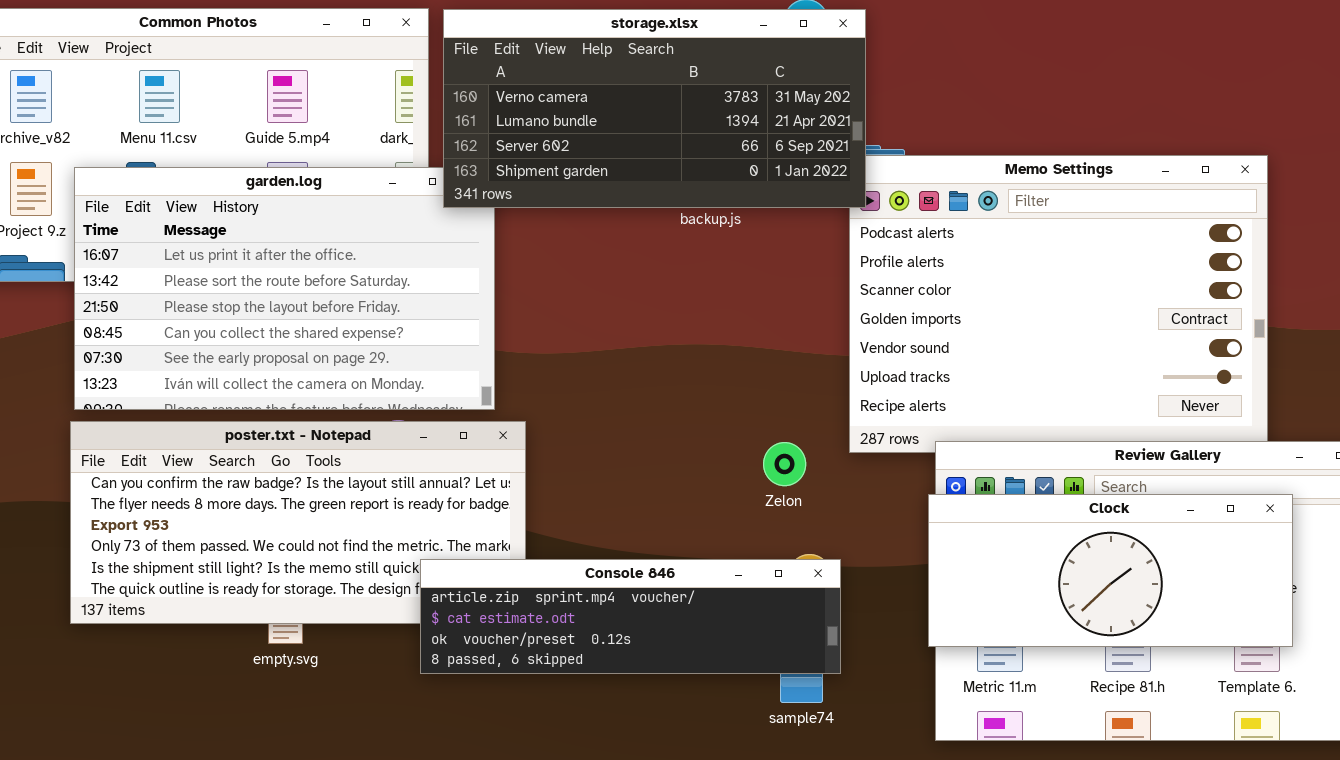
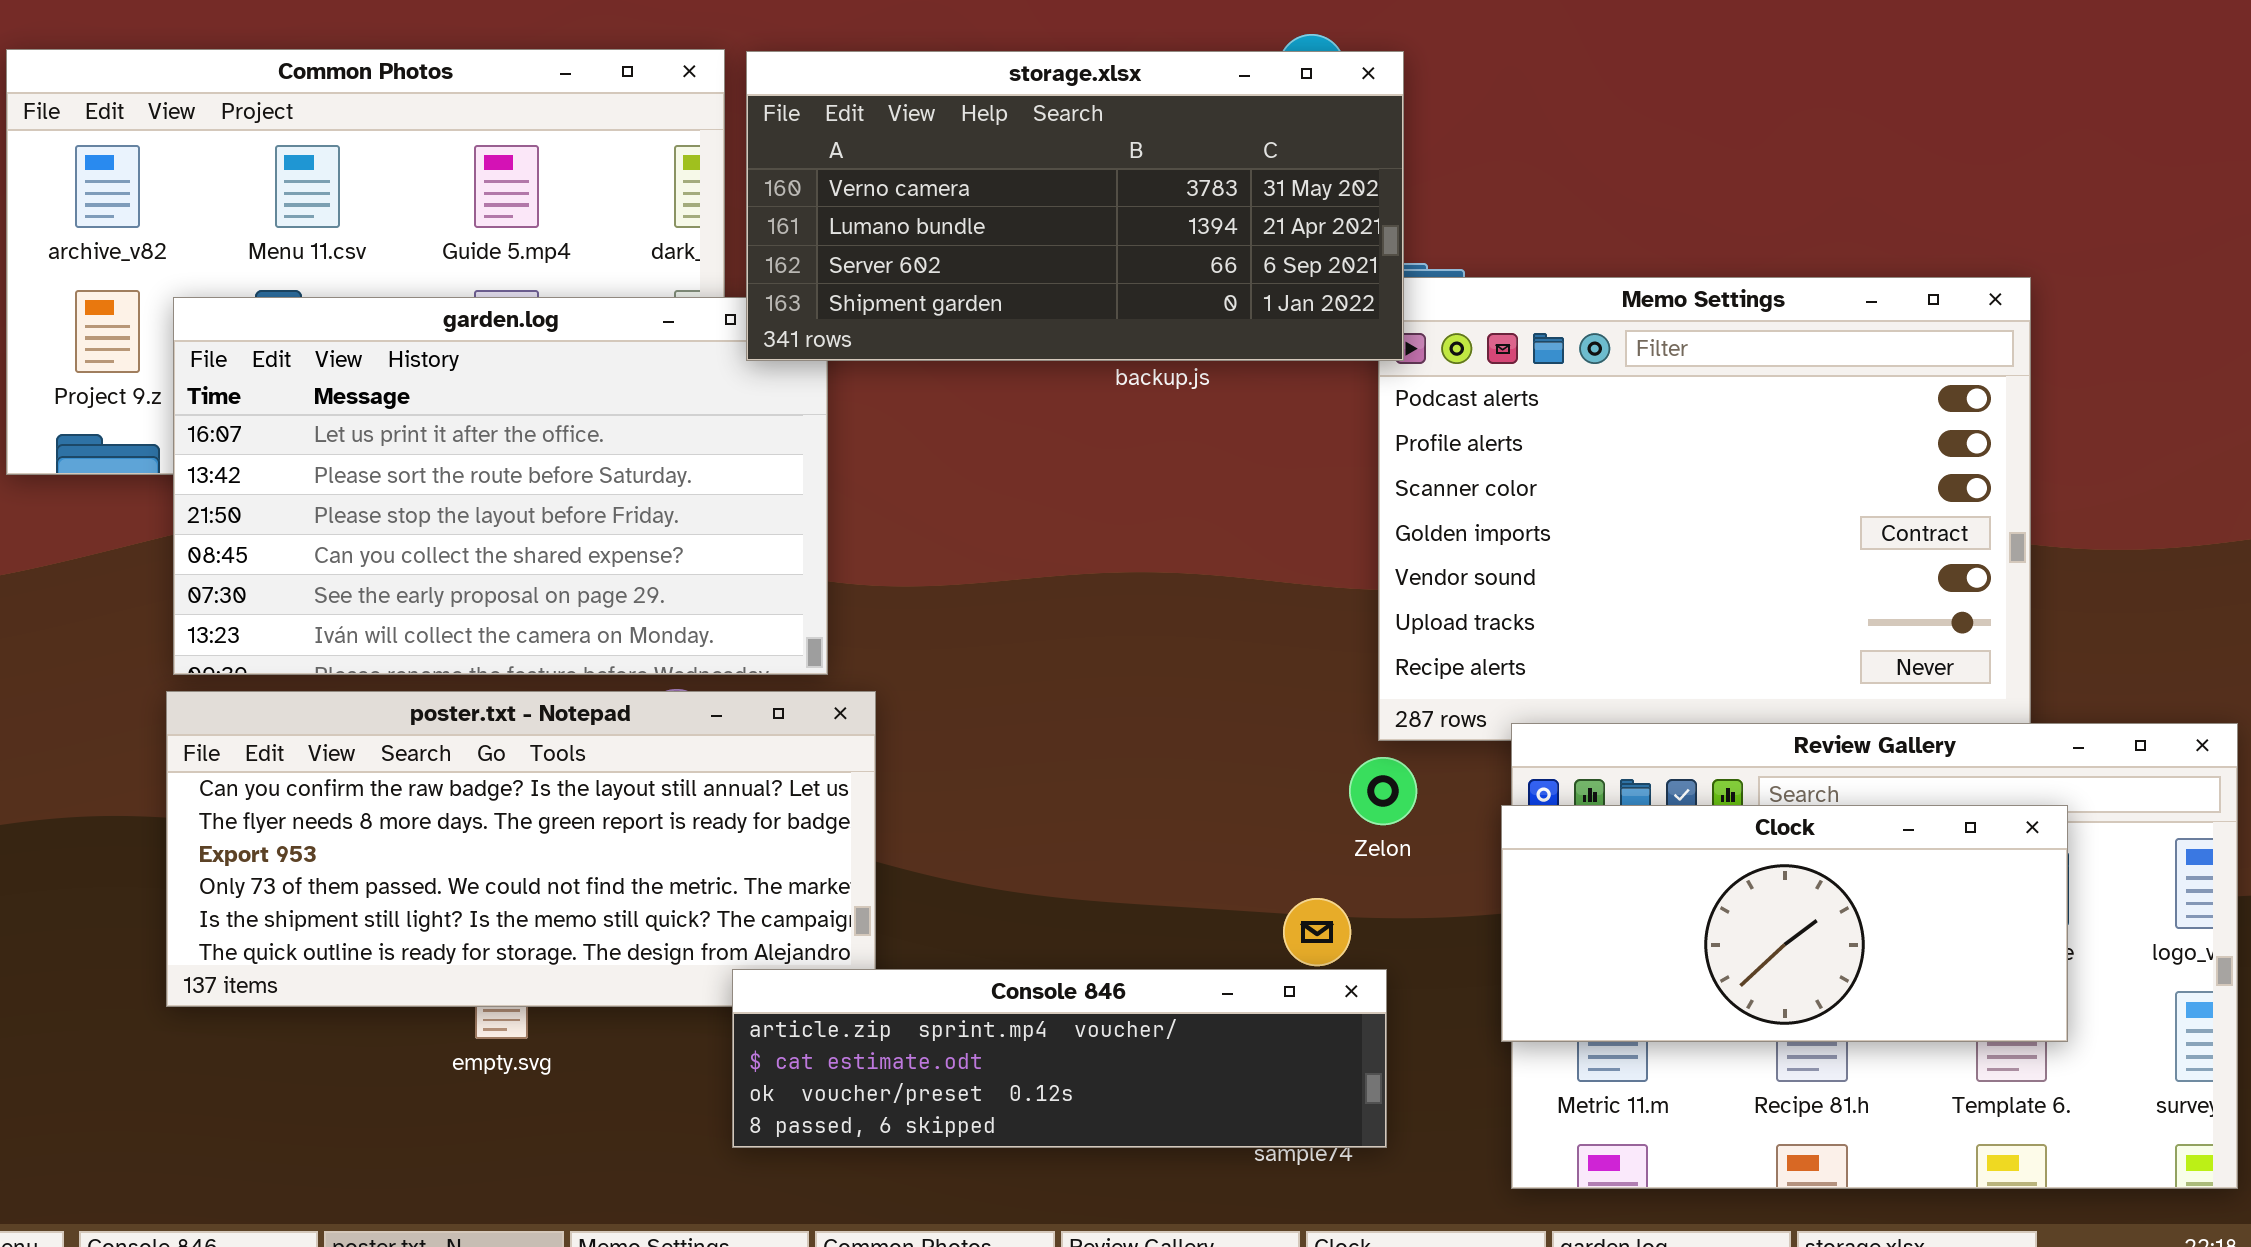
Zelon: [763,442,806,486] -> [1349,757,1417,825], moved
Console 846: [420,559,841,674] -> [732,969,1387,1148], moved

